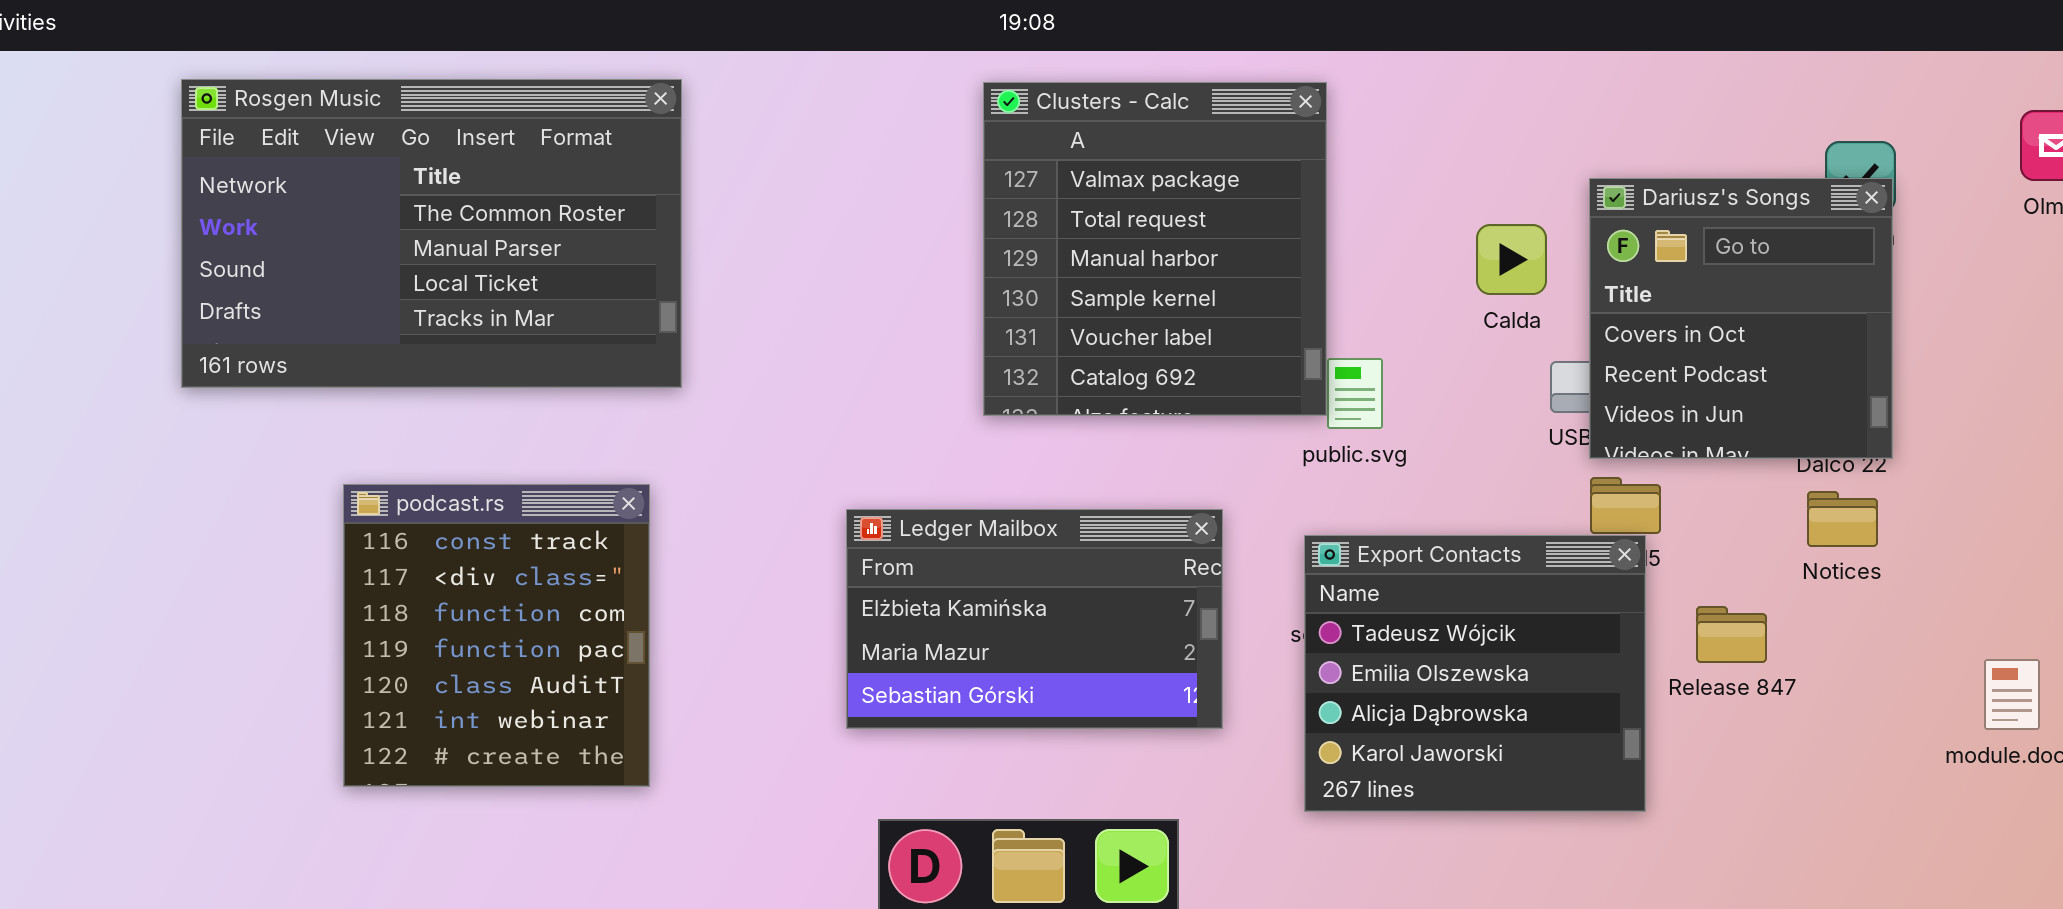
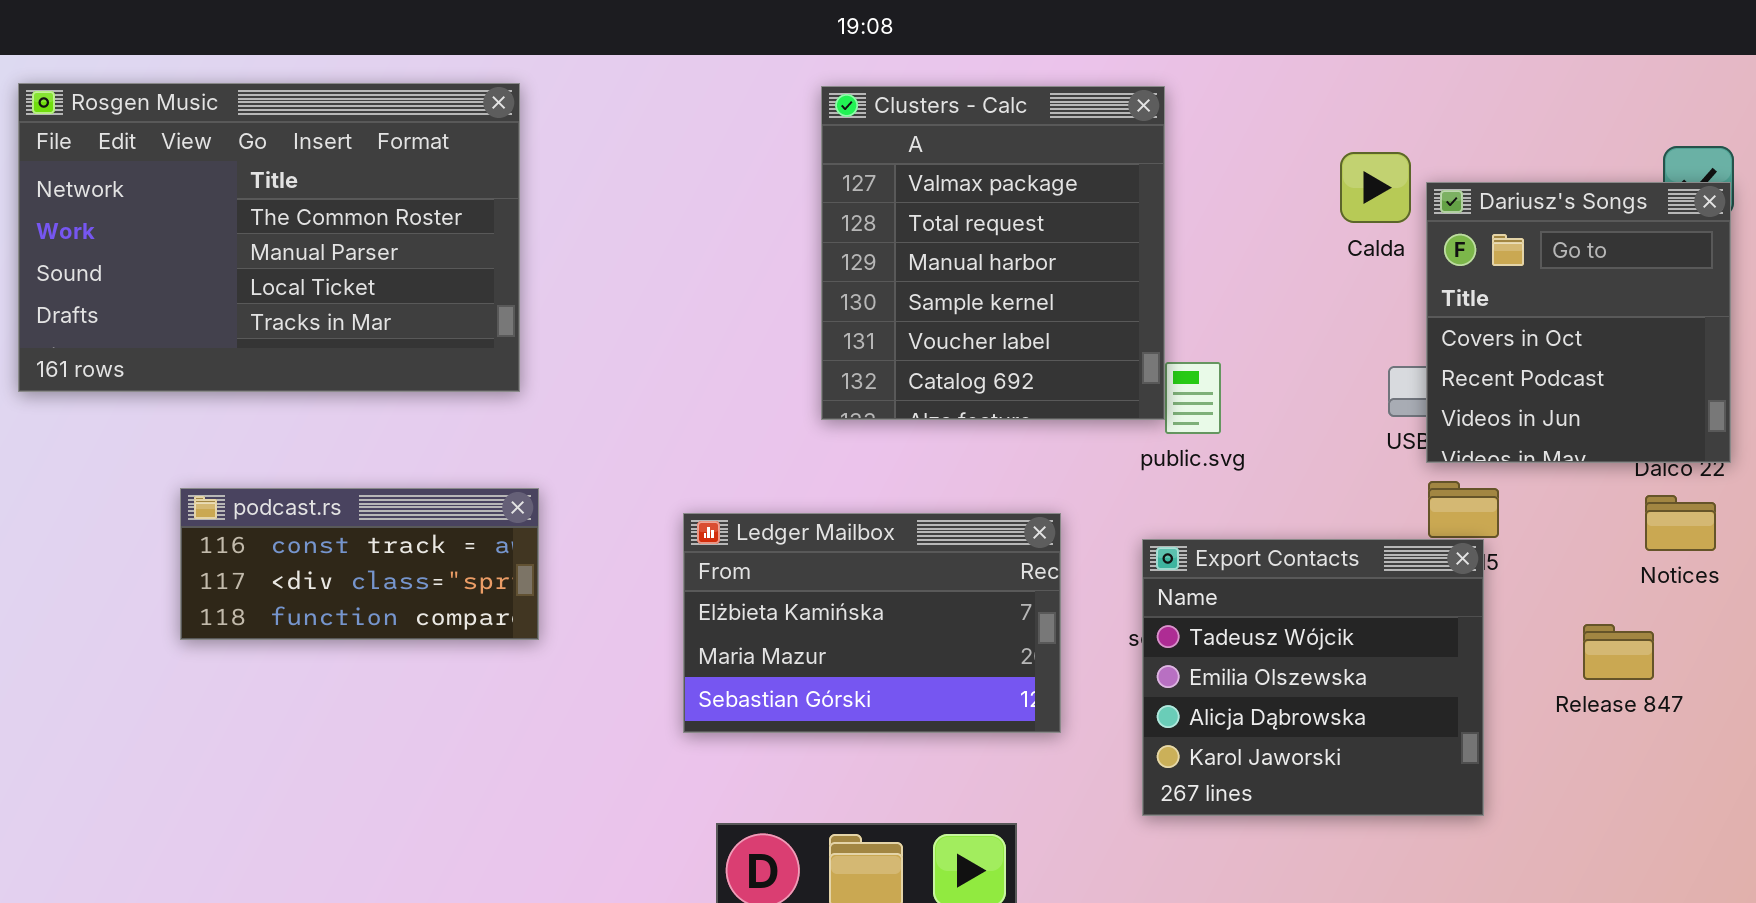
Calda: [1476,224,1547,295] -> [1340,152,1411,223], moved
podcast.rs: [343,484,650,787] -> [180,488,539,640], resized
Release 847: [1696,606,1767,663] -> [1583,624,1654,680], moved

